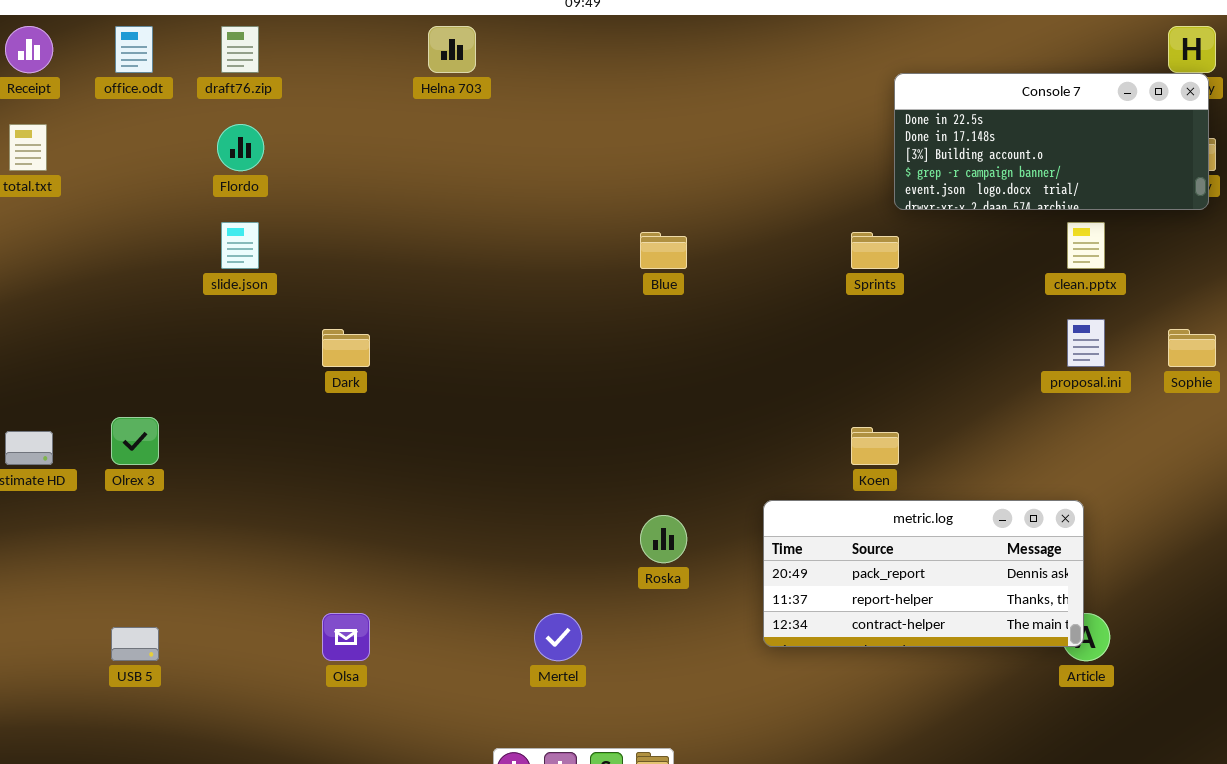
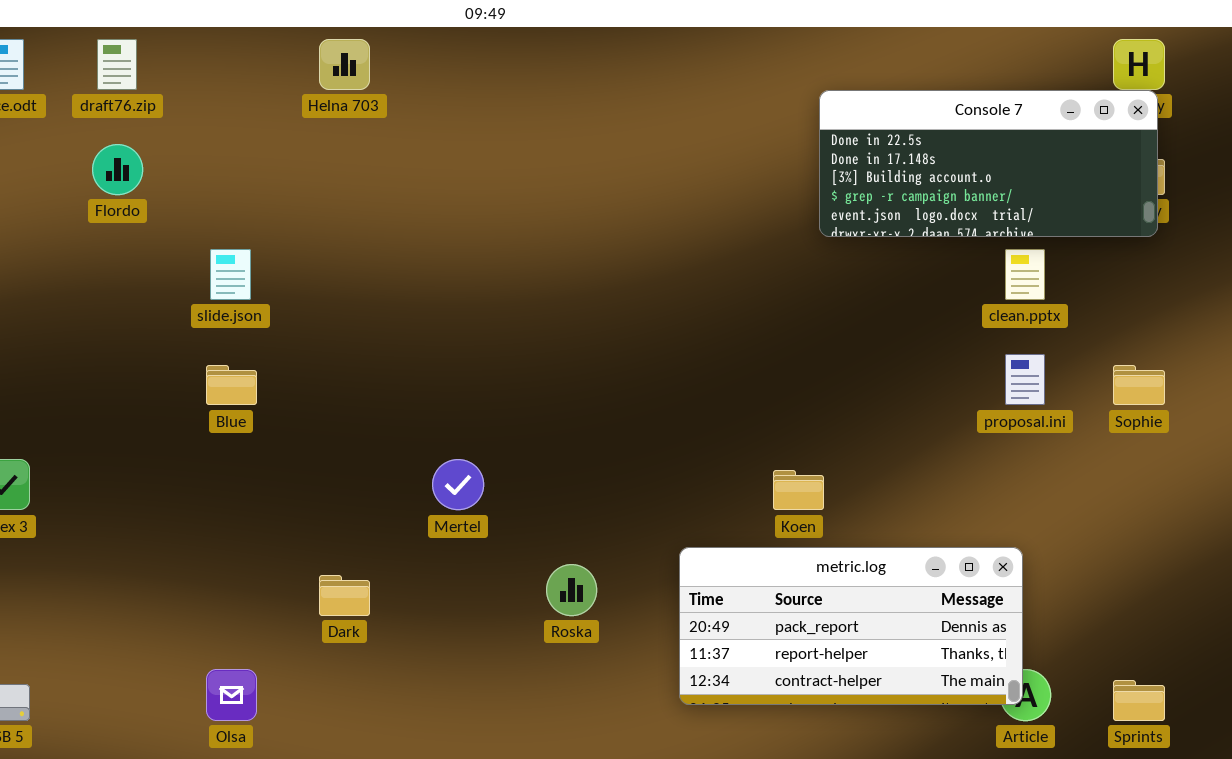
slide.json: [221,222,259,269] -> [210,249,251,300], moved
Blue: [640,232,687,269] -> [206,365,257,405], moved
Sprints: [851,232,899,269] -> [1113,680,1165,721], moved
Dark: [322,329,370,367] -> [319,575,370,616], moved
Mertel: [534,613,582,661] -> [432,459,484,510], moved

